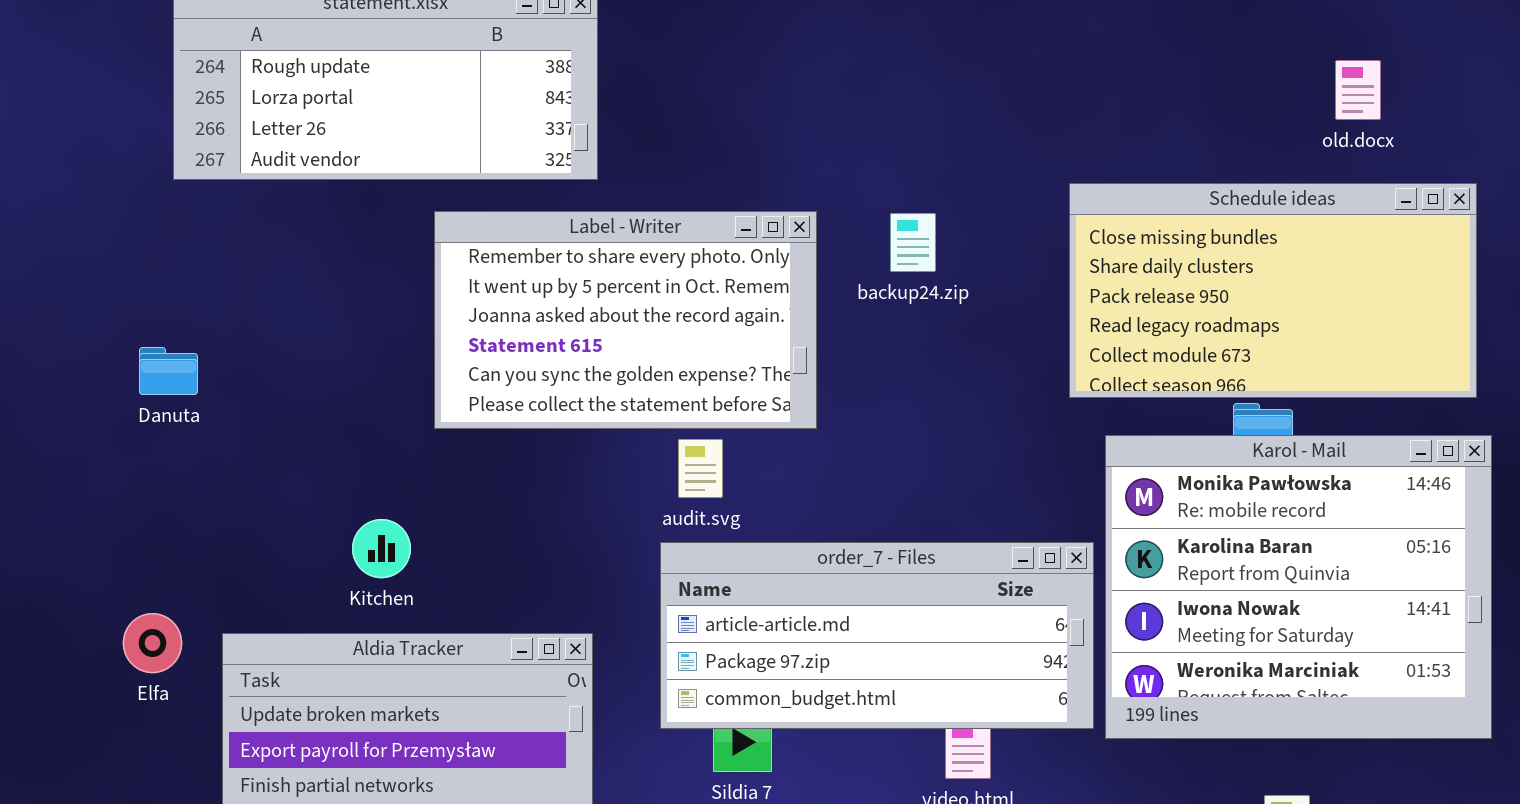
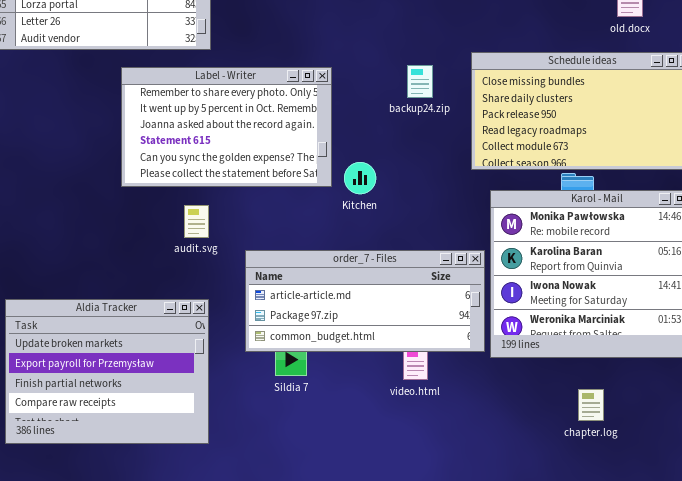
backup24.zip: [890,213,936,272] -> [407,65,433,98], moved
audit.svg: [678,439,723,498] -> [184,205,209,238], moved
Kitchen: [352,519,411,578] -> [344,162,376,194], moved

